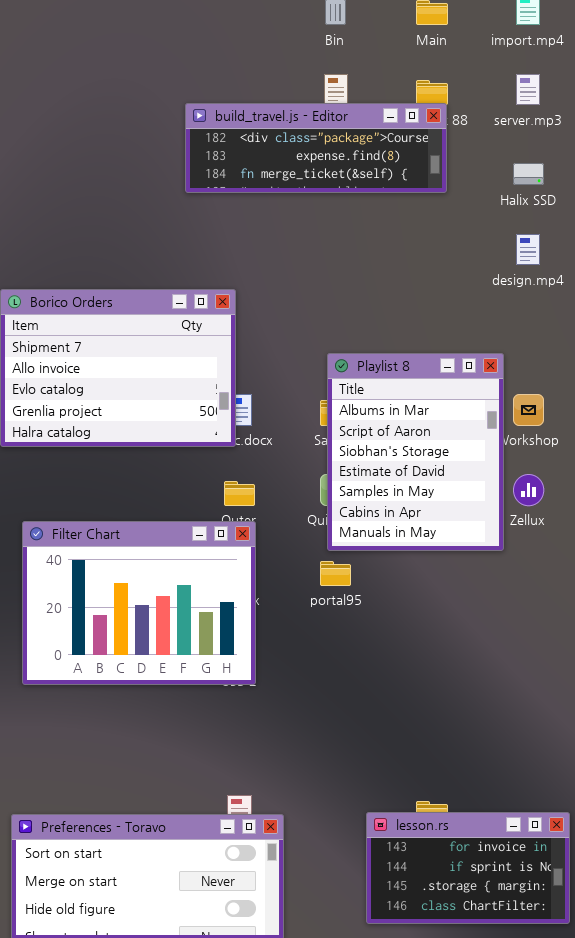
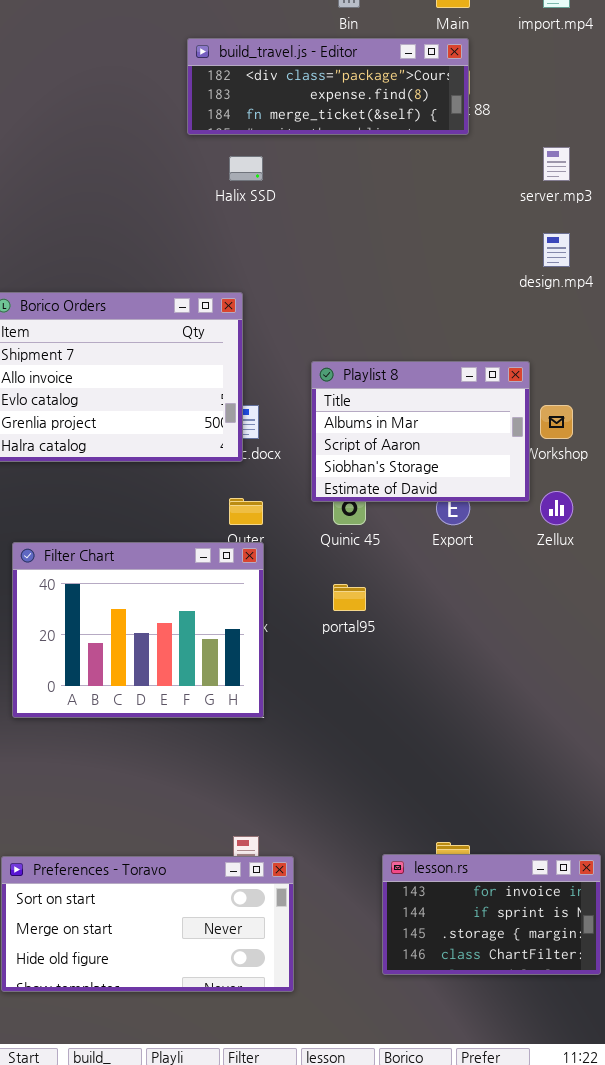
server.mp3: [516,74,540,105] -> [543,147,570,181], moved
build_travel.js - Editor: [185,103,447,193] -> [187,38,469,135], moved
Halix SSD: [513,163,544,185] -> [229,156,263,181], moved
Playlist 8: [327,353,504,551] -> [311,361,530,502], resized

